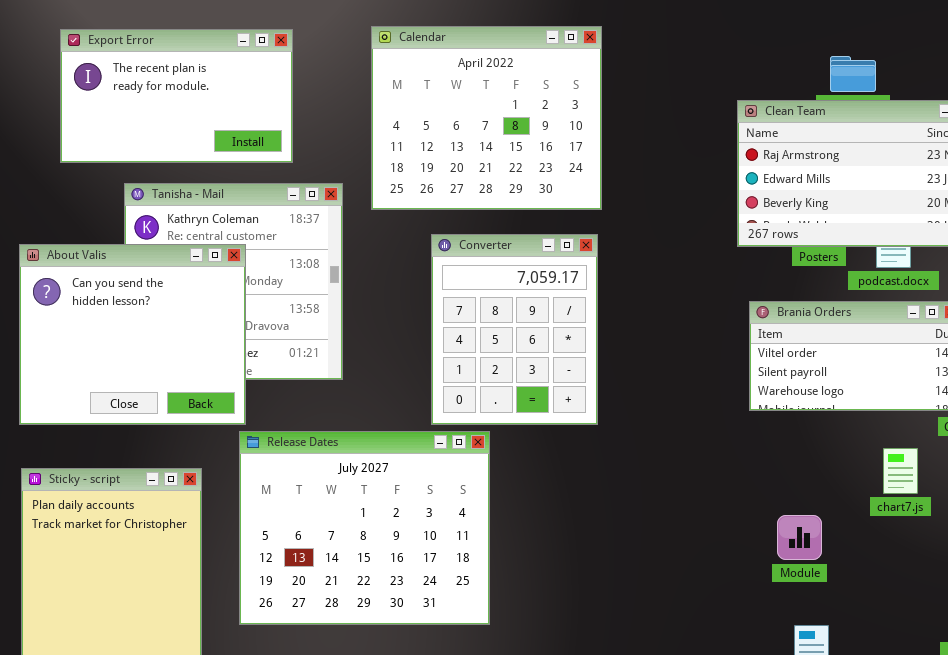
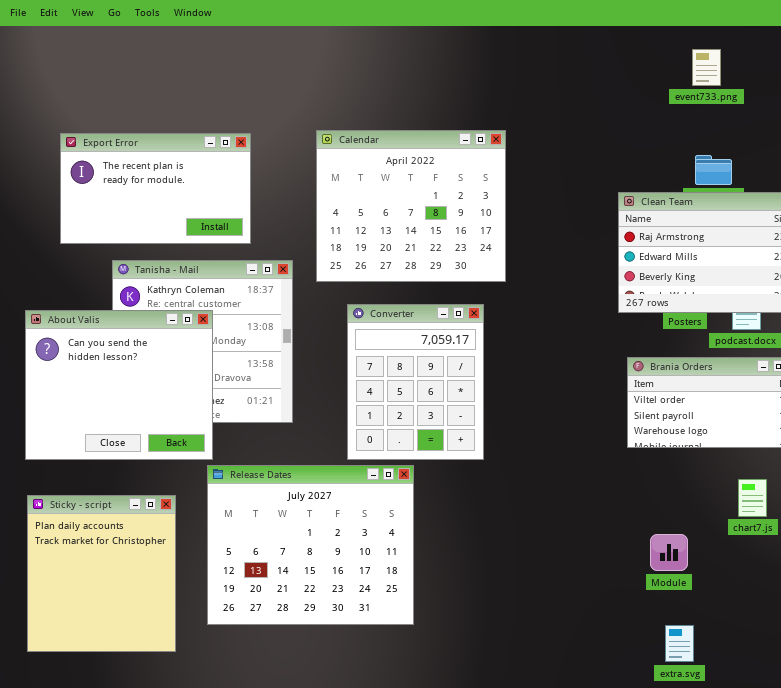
Converter: [431,234,598,425] -> [347,304,484,460], moved

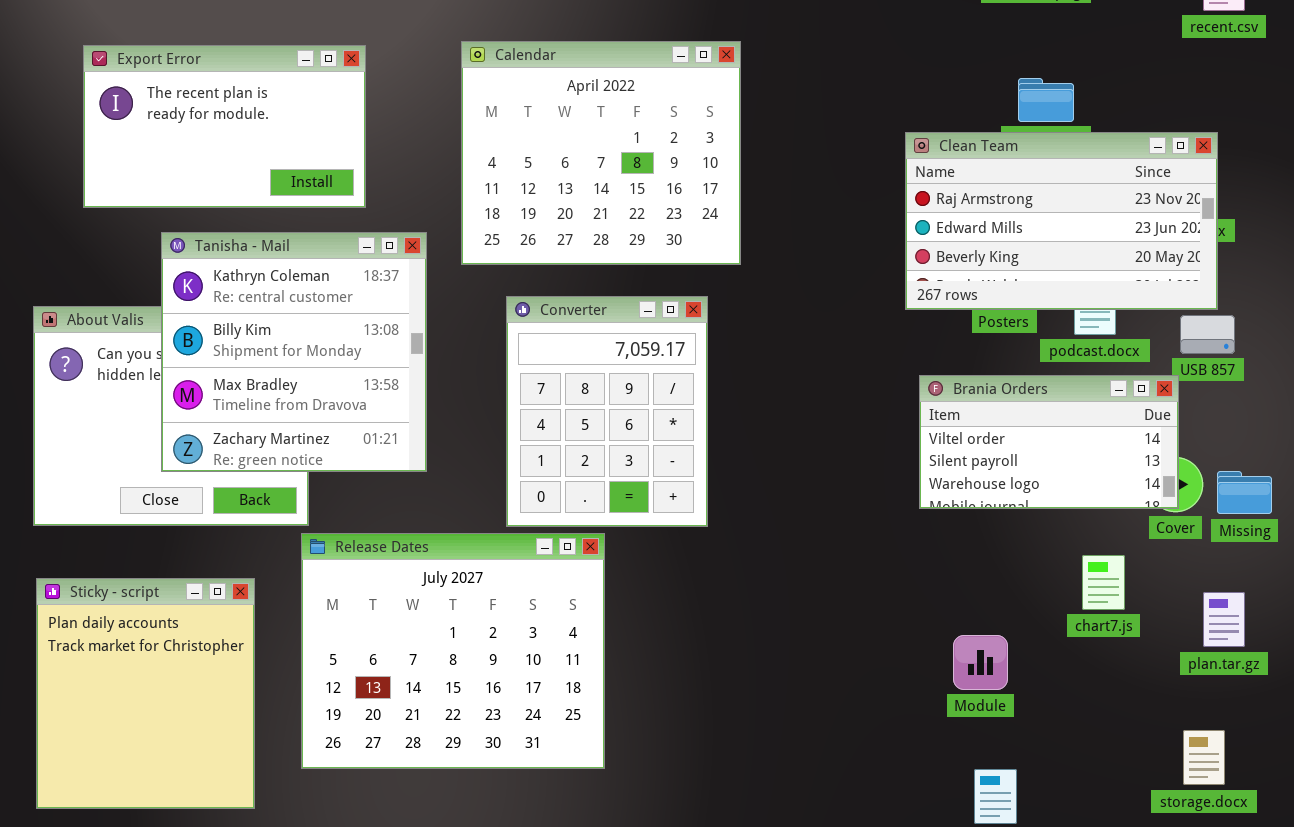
Tanisha - Mail: [112,260,293,423] -> [161,232,427,472], raised

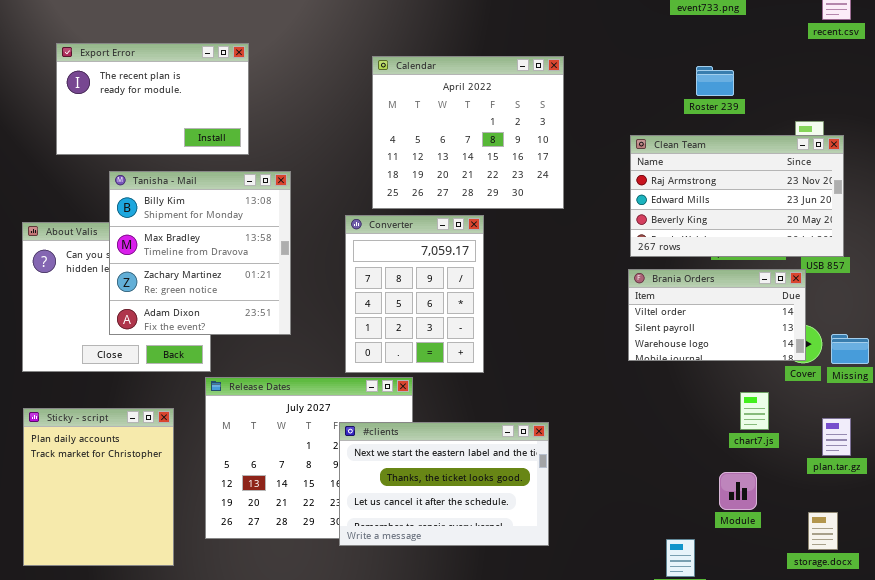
Calendar: [461,41,741,265] -> [372,56,564,209], moved
Clean Team: [905,132,1218,310] -> [630,135,844,257], moved
Tanisha - Mail: [161,232,427,472] -> [109,171,291,335], scrolled down 1 row
#clients: none -> [339,422,549,546], opened
Module: [953,635,1008,690] -> [719,472,757,510], moved

